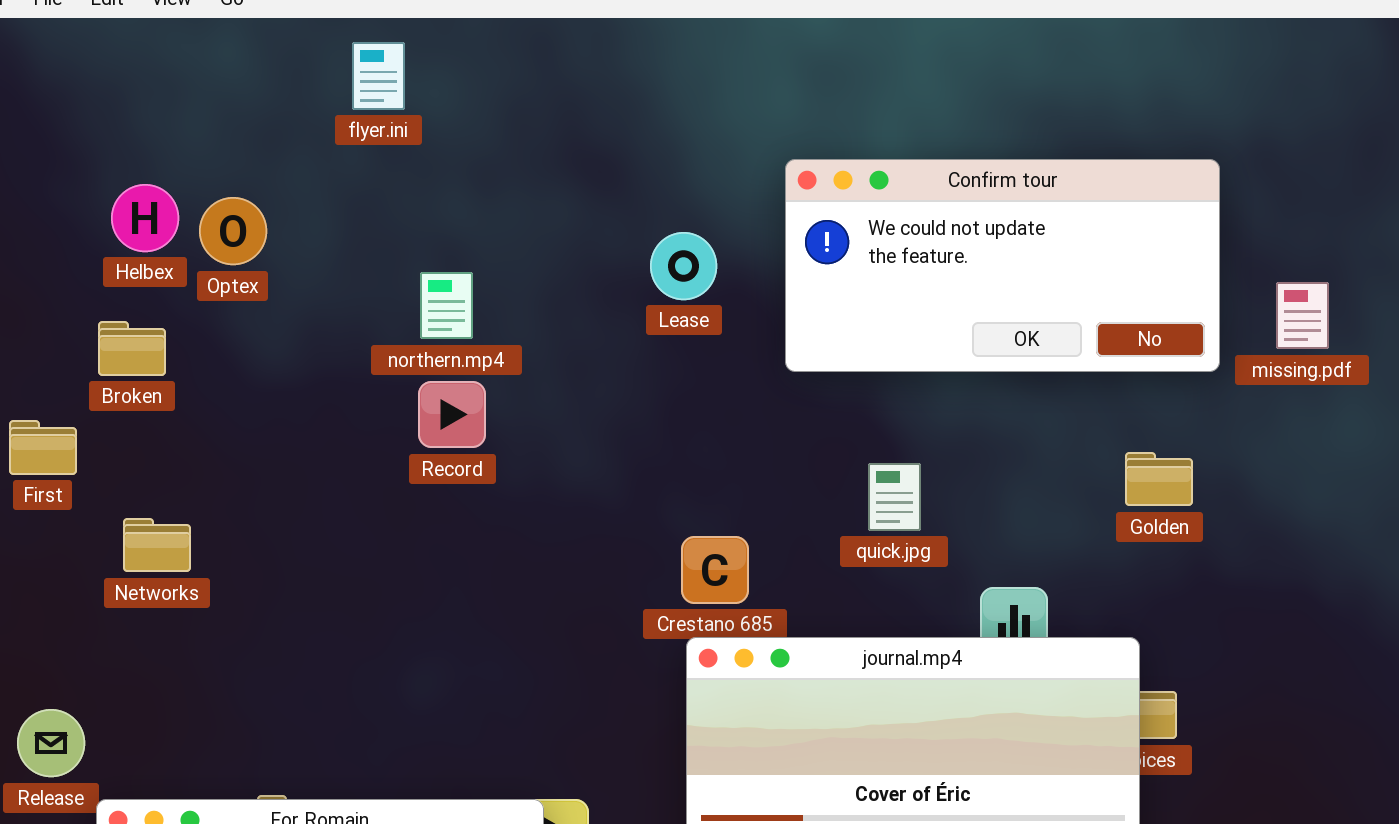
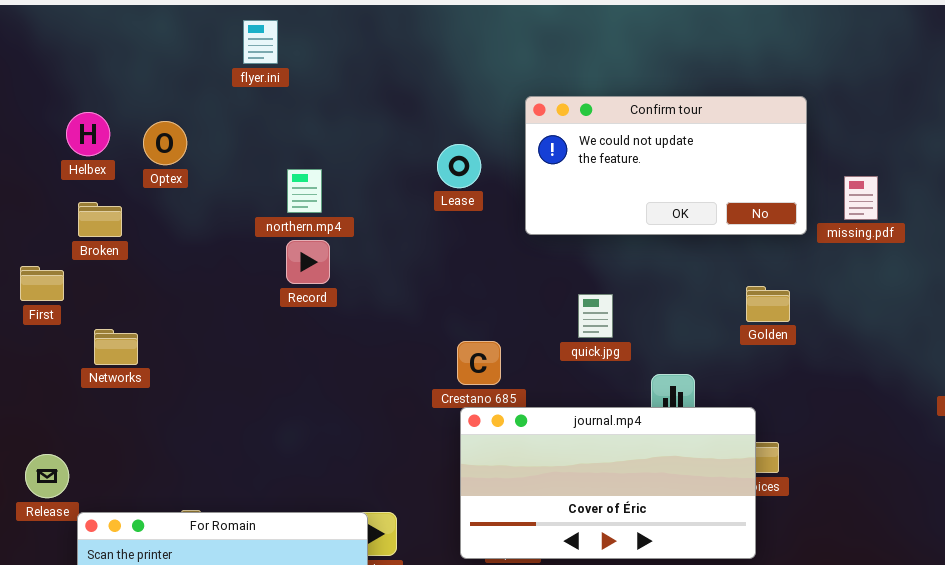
Helbex: [111,184,179,252] -> [66,112,110,156], moved

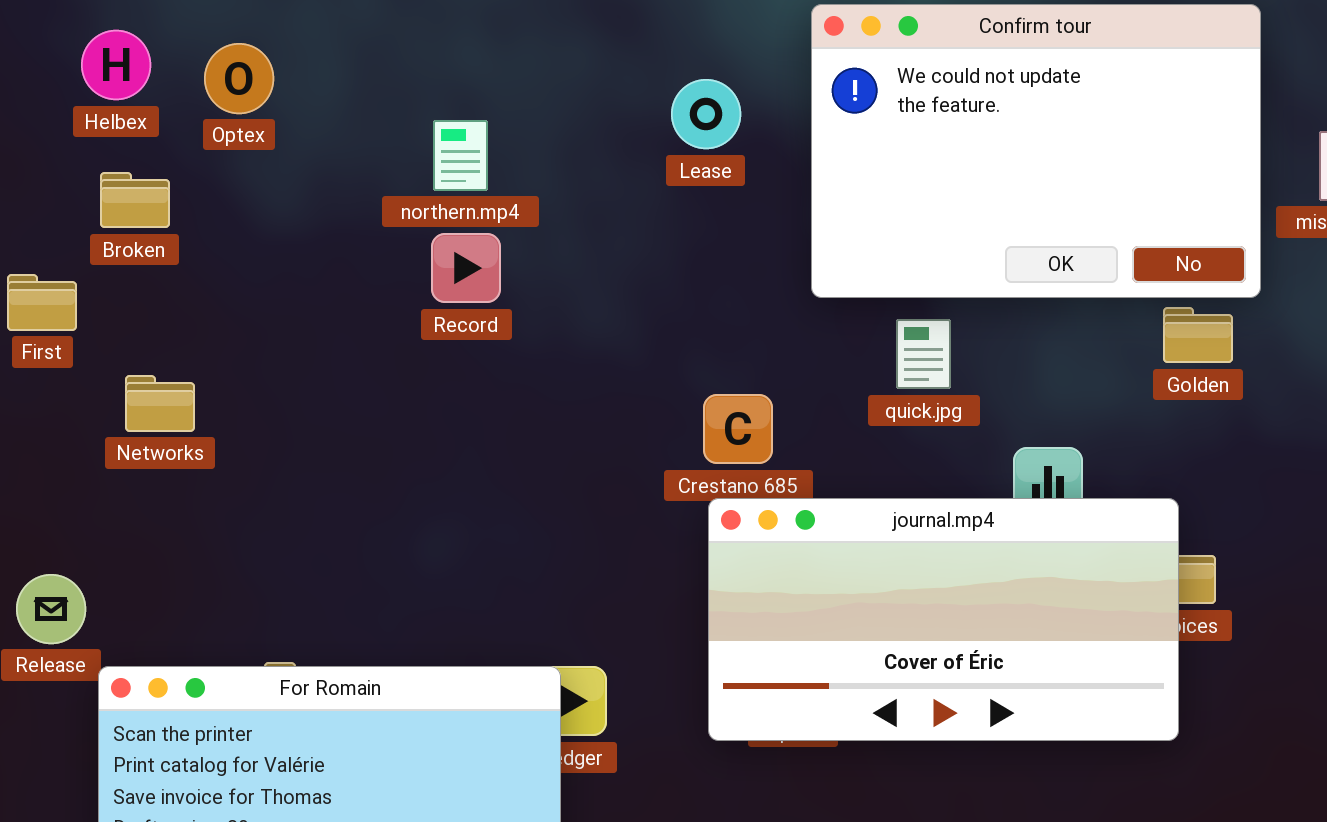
Confirm tour: [525,96,807,235] -> [811,4,1261,298], resized

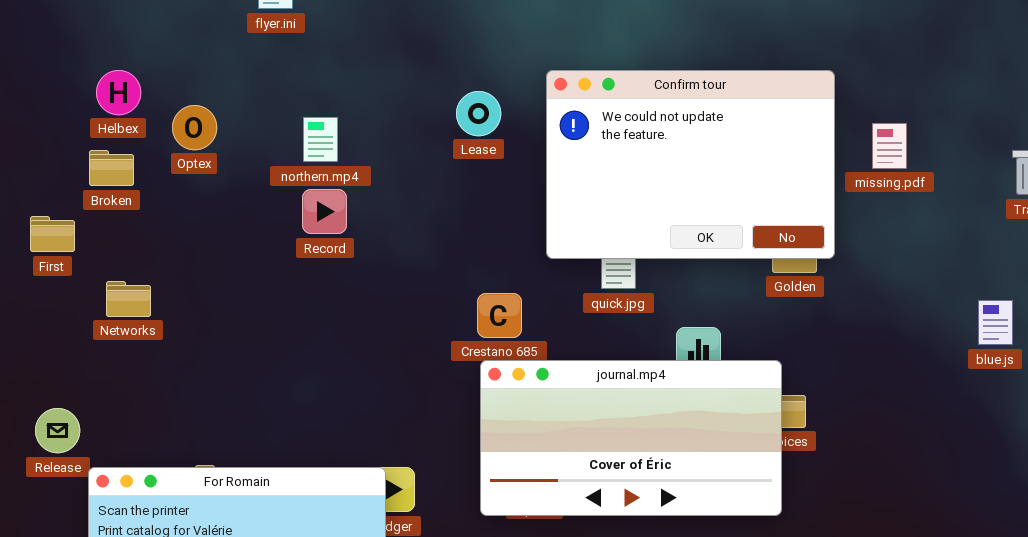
Confirm tour: [811,4,1261,298] -> [546,70,835,259], moved
Helbex: [81,30,151,100] -> [96,70,141,115], moved
Optex: [204,43,274,114] -> [172,105,217,150], moved

